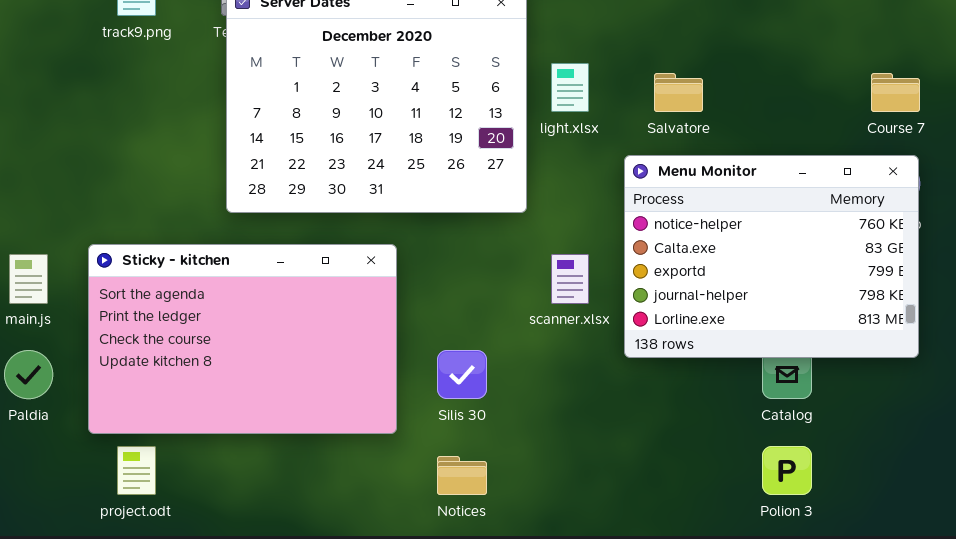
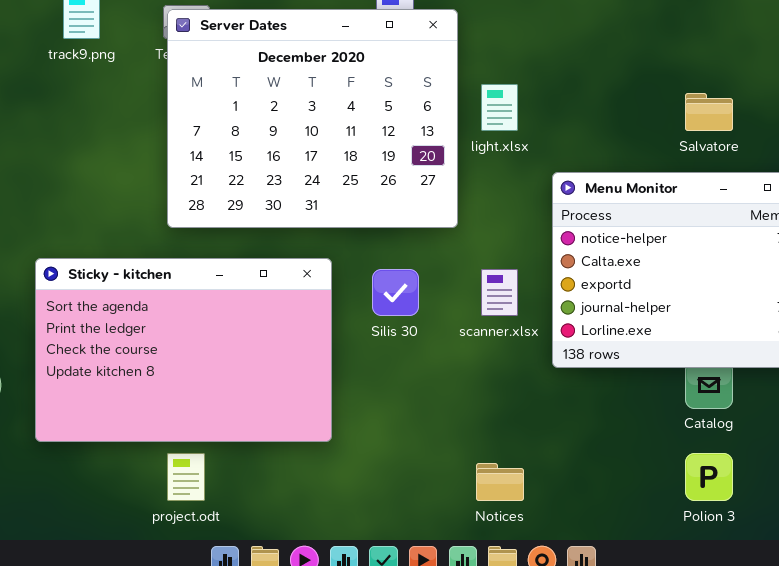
Salvatore: [654,73,703,112] -> [685,93,733,131], moved
Silis 30: [437,350,487,399] -> [372,269,419,316], moved
project.odt: [117,446,156,495] -> [167,453,205,501], moved
Notices: [437,456,487,495] -> [476,463,524,501], moved

